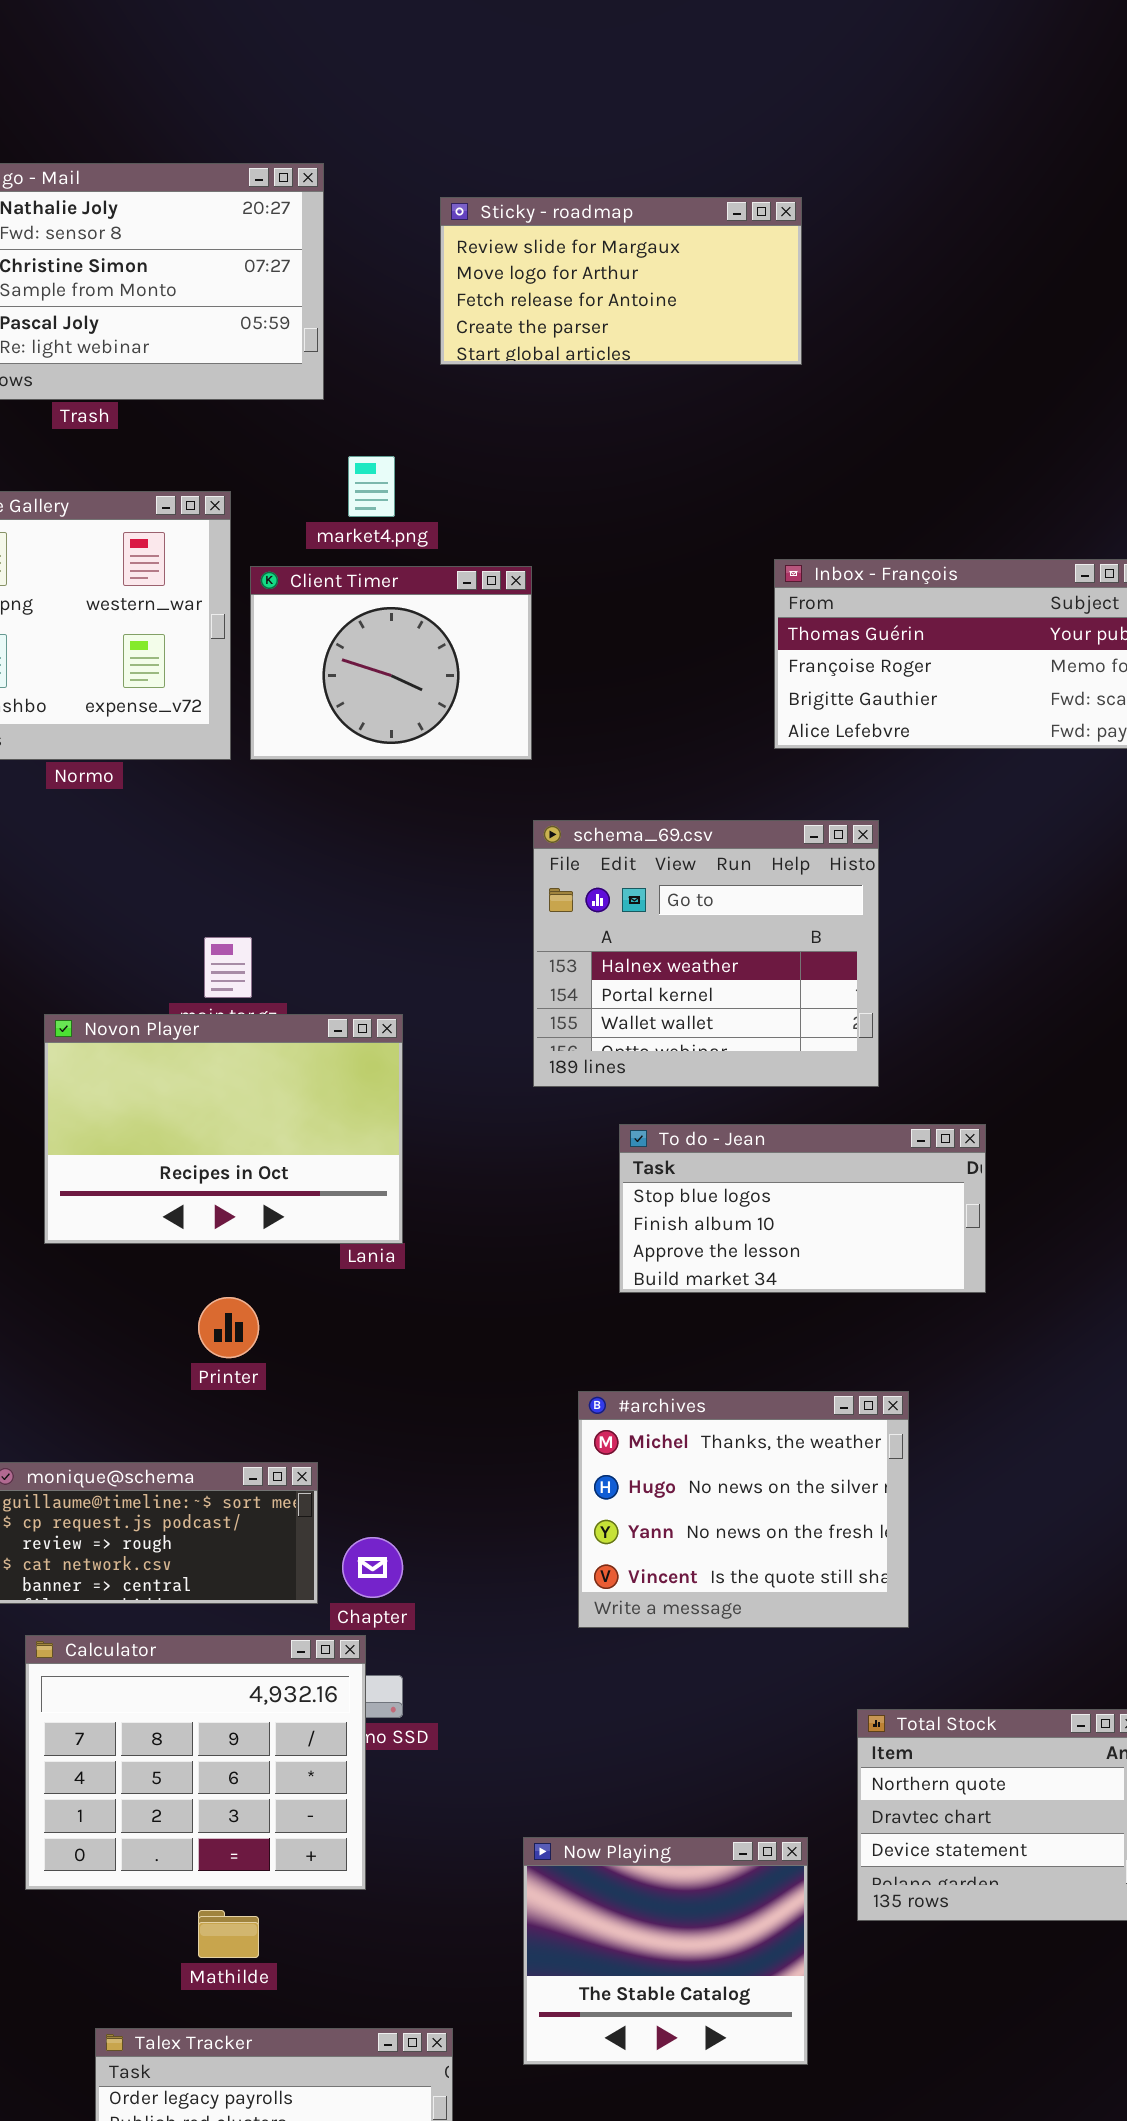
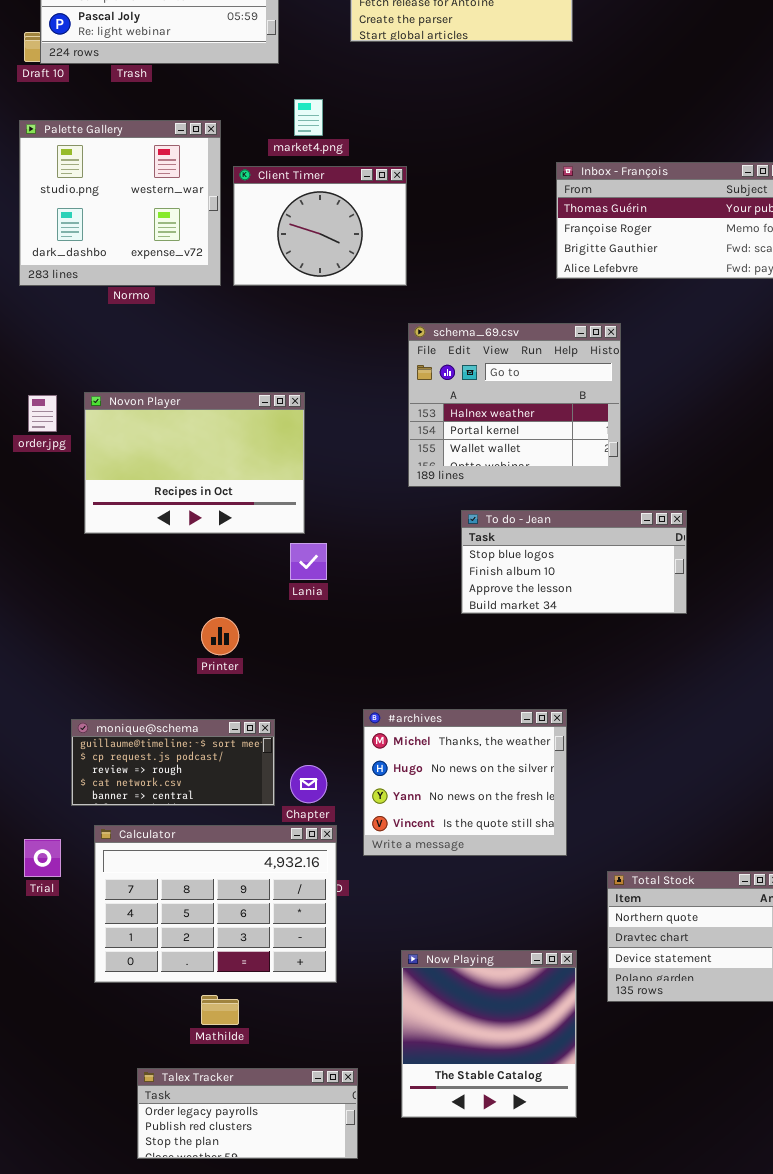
Novon Player: [44,1014,403,1244] -> [84,392,305,534], moved
#archives: [578,1391,909,1628] -> [363,709,567,856], moved
Calculator: [25,1635,366,1890] -> [94,825,337,983], resized
Now Playing: [523,1837,808,2065] -> [401,950,577,1118], resized

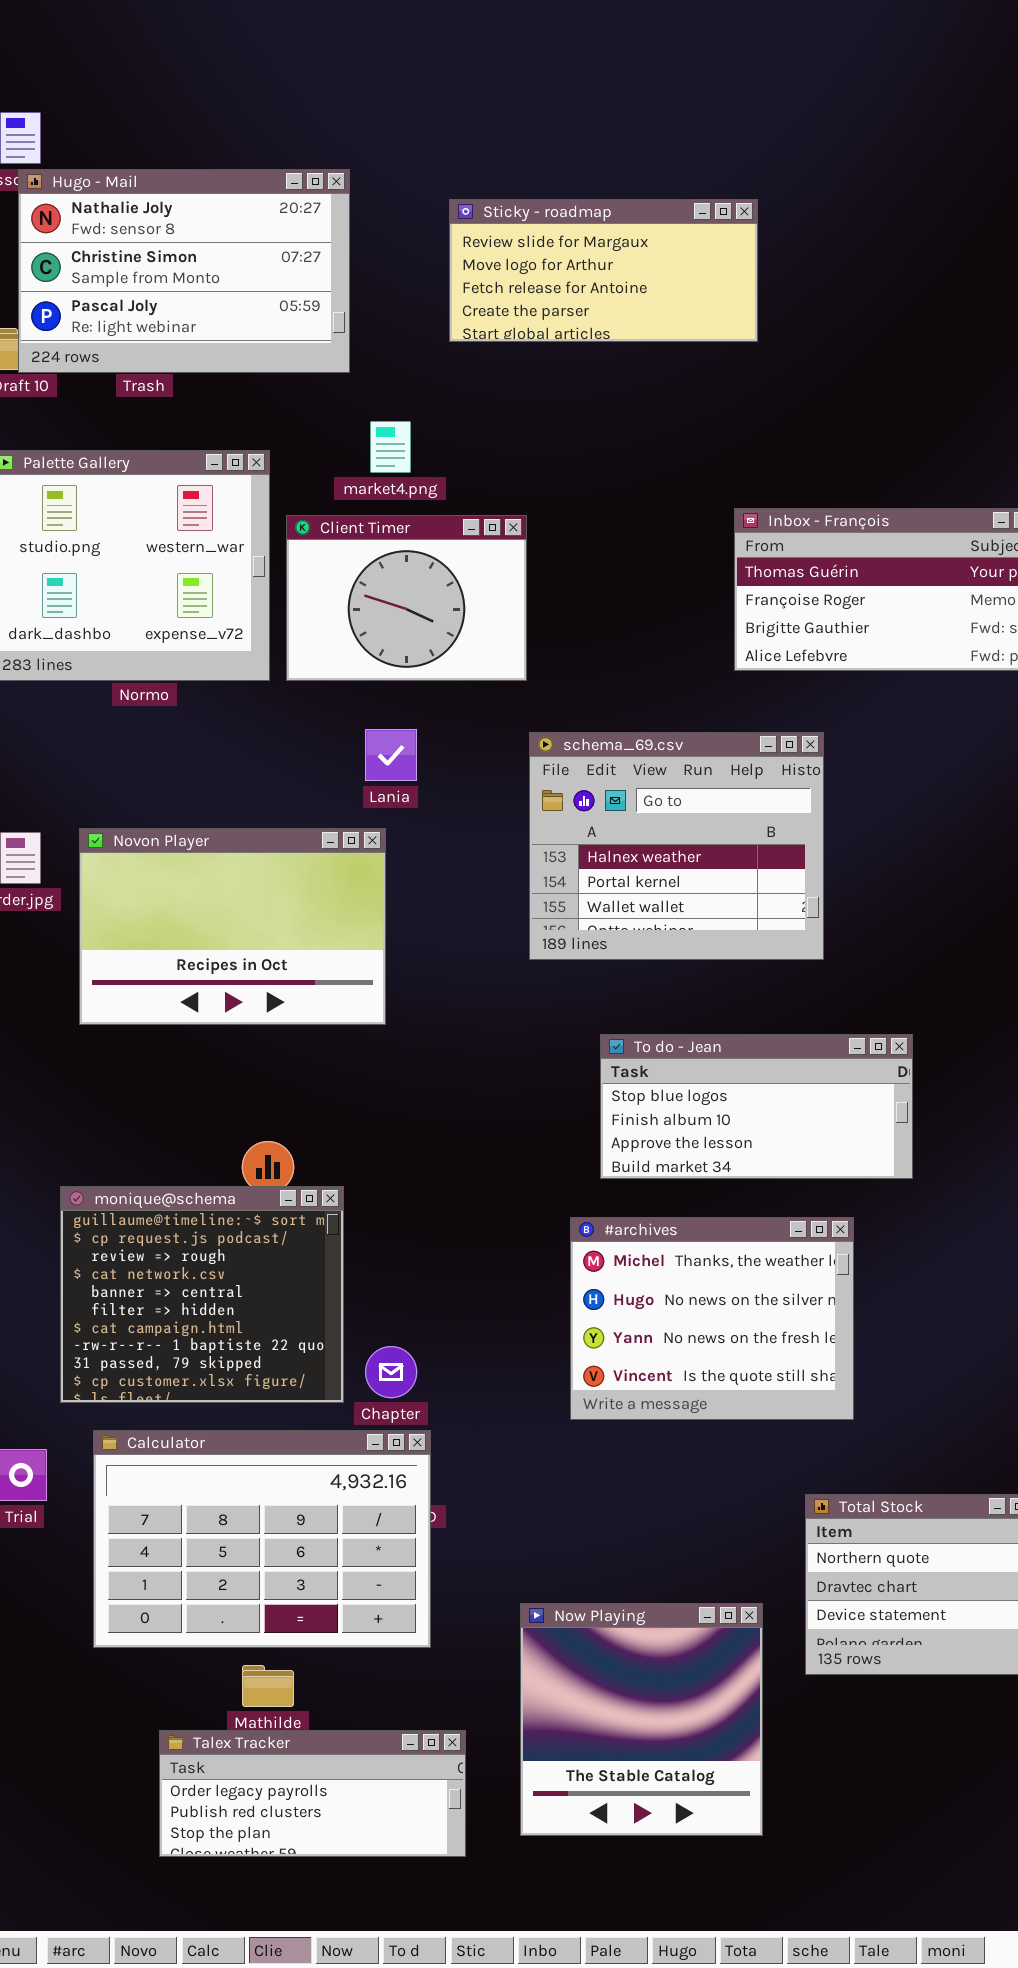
To do - Jean: [461,510,687,614] -> [600,1034,913,1179], moved
Lania: [290,543,327,580] -> [365,729,417,781], moved
#archives: [363,709,567,856] -> [570,1217,854,1420], moved
monique@schema: [71,719,275,806] -> [60,1186,344,1403], resized
Talex Tracker: [137,1068,358,1159] -> [159,1730,466,1857], moved

